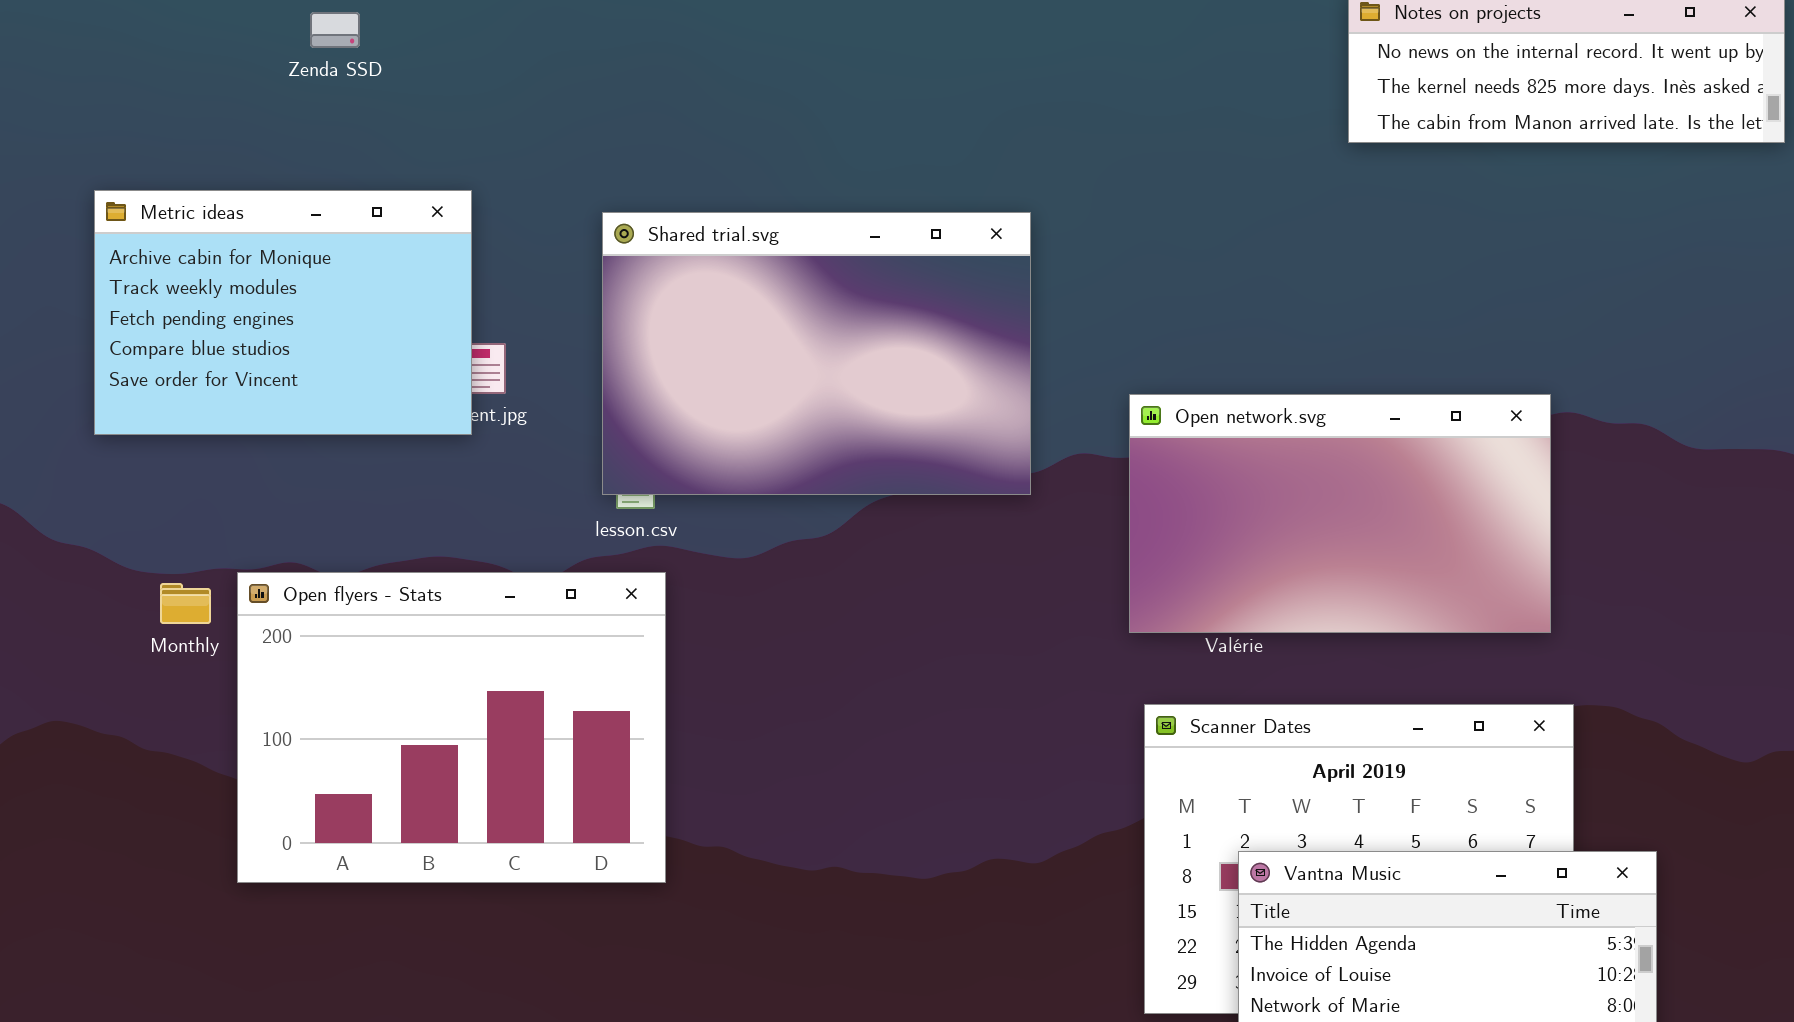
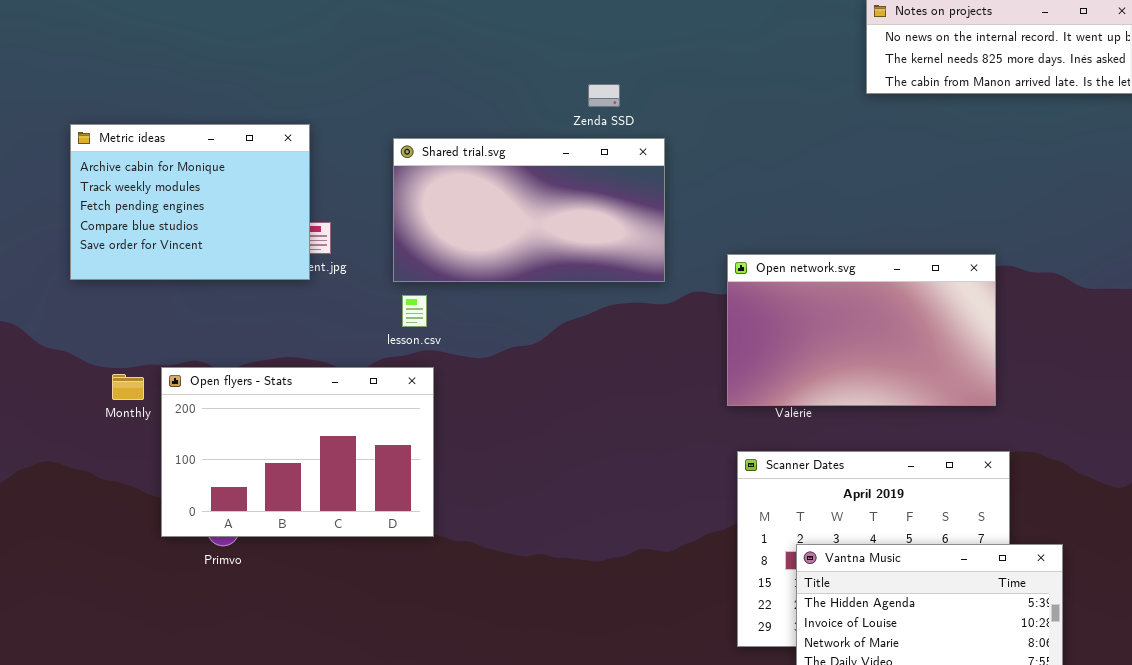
Zenda SSD: [310,12,360,48] -> [588,84,620,107], moved
Shared trial.svg: [602,212,1031,495] -> [393,138,665,282], resized
Open flyers - Stats: [237,572,666,883] -> [161,367,434,537], resized

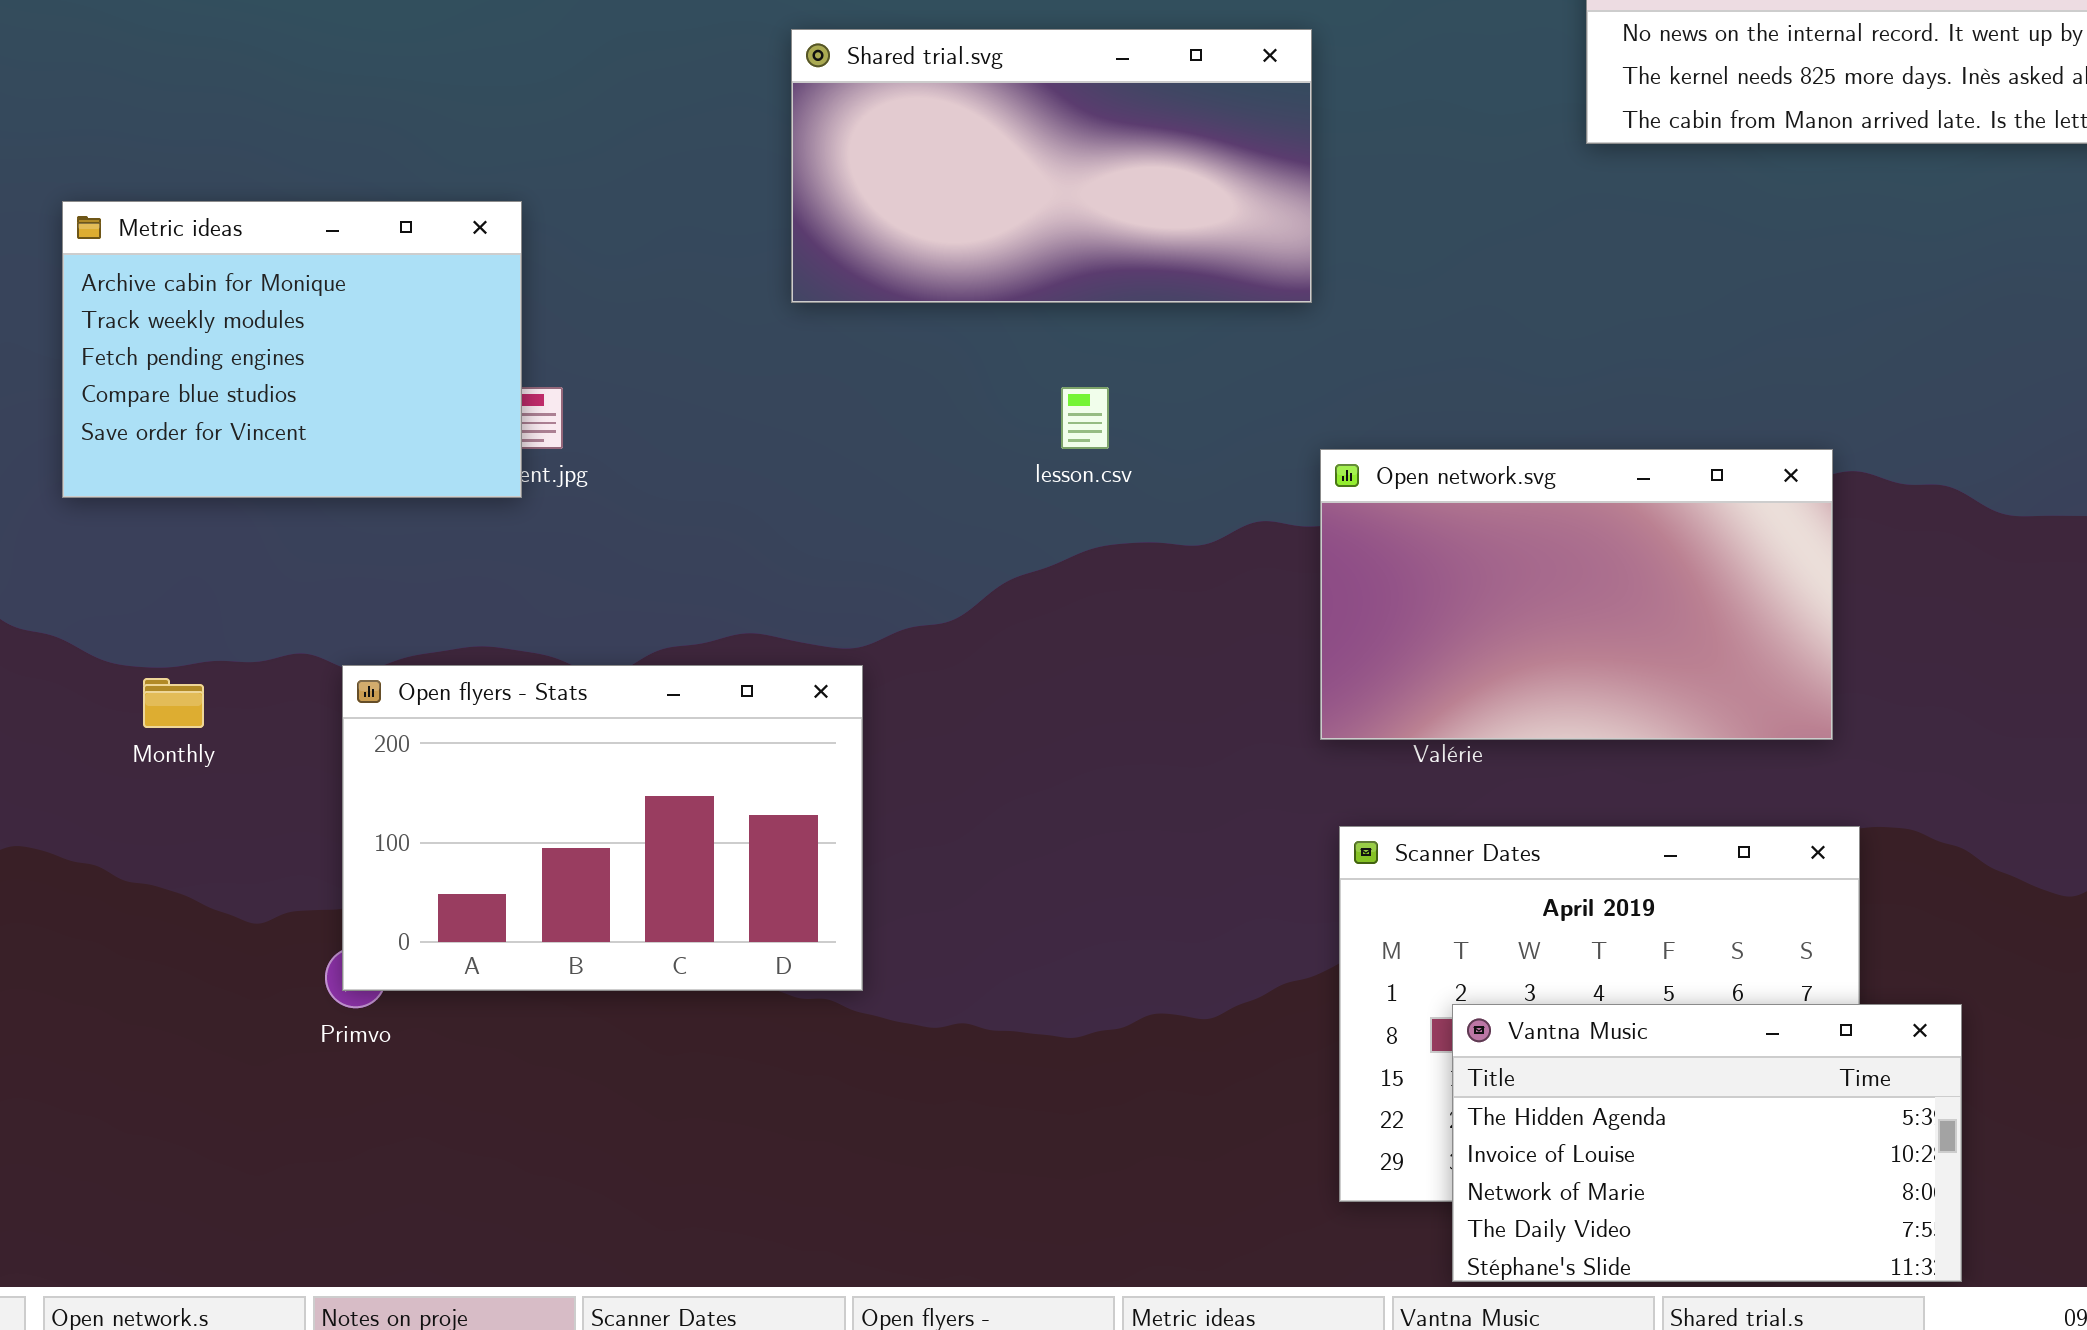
Shared trial.svg: [393,138,665,282] -> [791,29,1312,303], moved
lesson.csv: [402,295,427,327] -> [1061,387,1109,449], moved
Open flyers - Stats: [161,367,434,537] -> [342,665,863,991], moved

